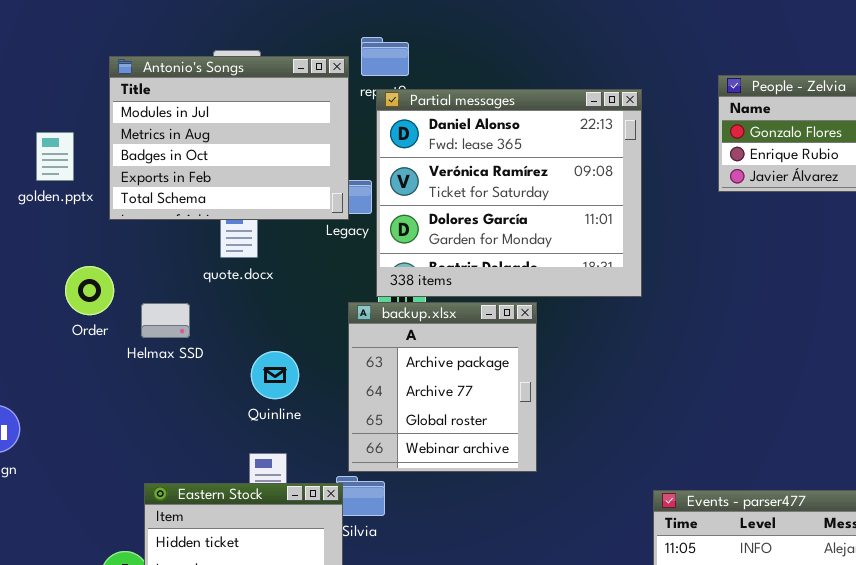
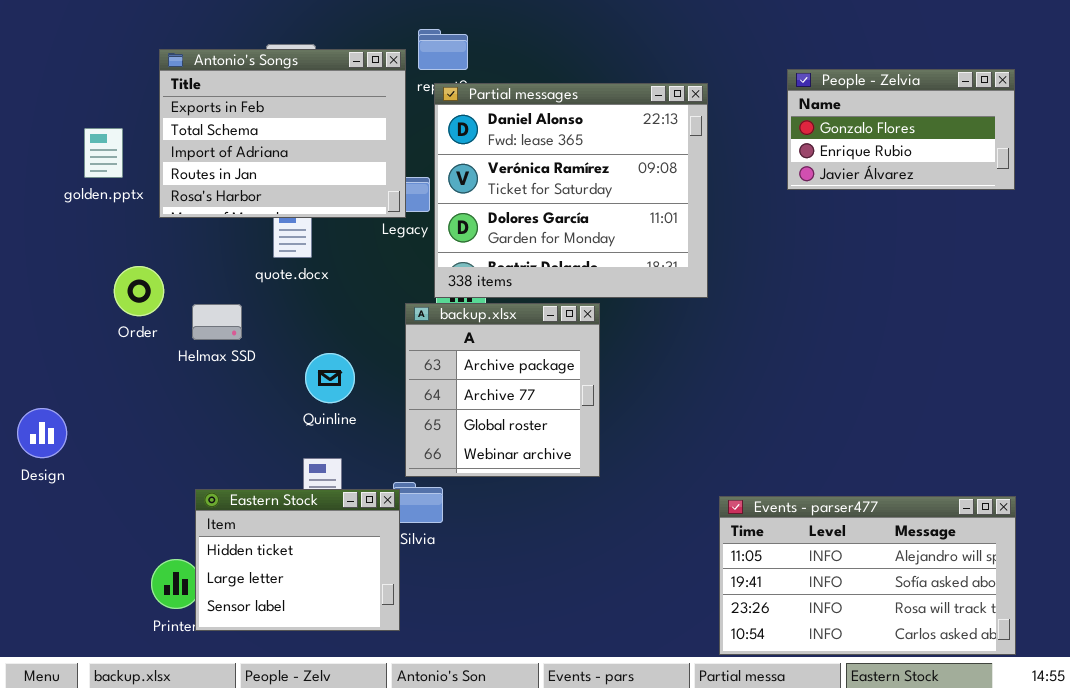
Antonio's Songs: [109,56,349,220] -> [159,49,406,218], scrolled down 3 rows

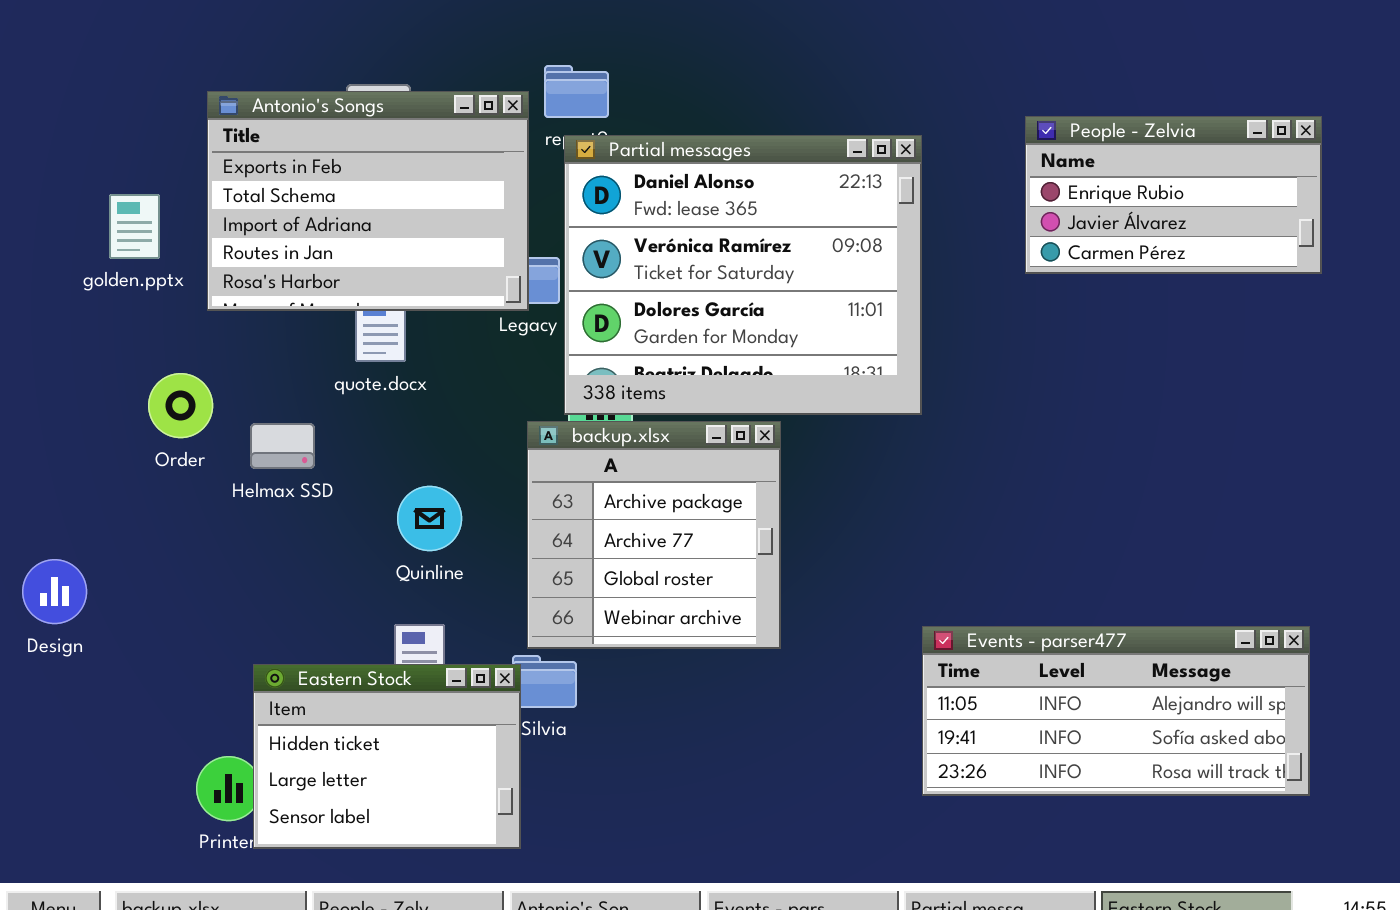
People - Zelvia: [787,69,1015,190] -> [1025,116,1322,274], scrolled down 1 row
Events - parser477: [719,496,1016,655] -> [922,626,1310,796], moved, resized

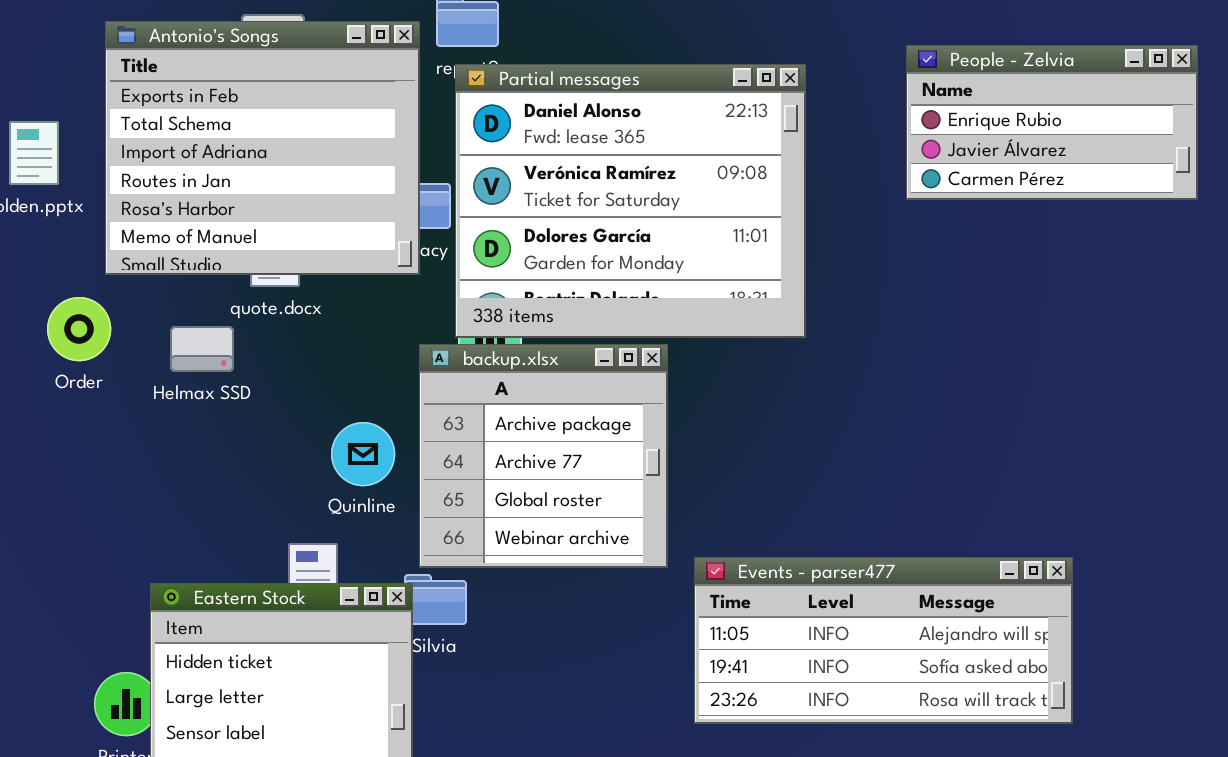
Antonio's Songs: [207,91,529,311] -> [105,21,420,275], resized
Helmax SSD: [250,423,315,469] -> [170,326,234,372], moved
Quinline: [397,486,462,551] -> [331,422,395,486], moved
Events - parser477: [922,626,1310,796] -> [694,557,1073,724], moved

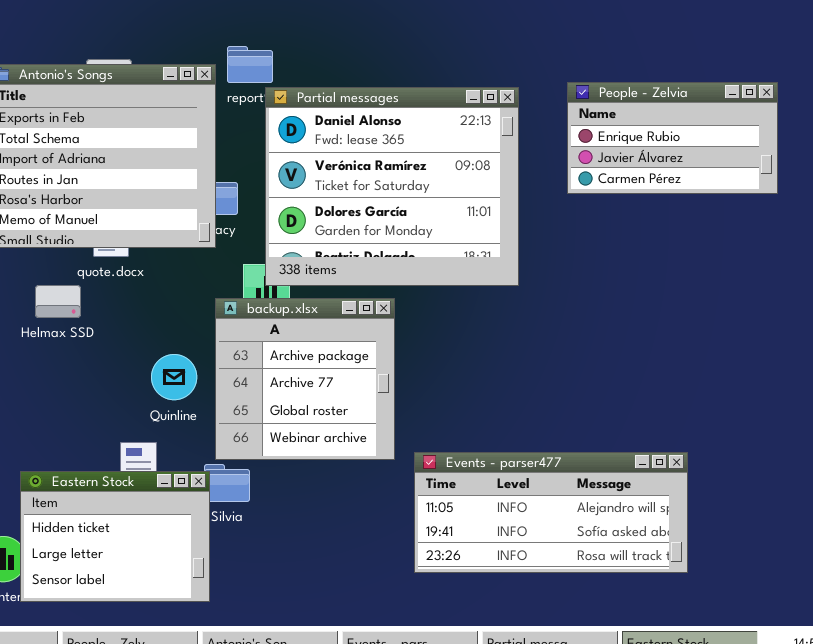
Partial messages: [455,64,806,338] -> [265,87,519,286], moved

